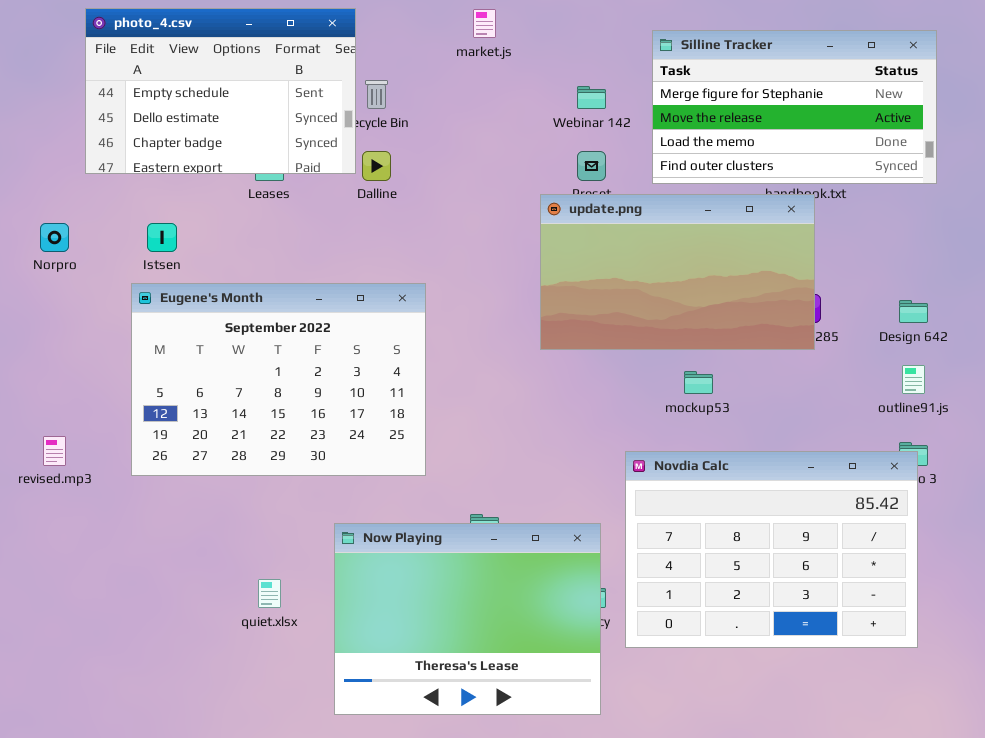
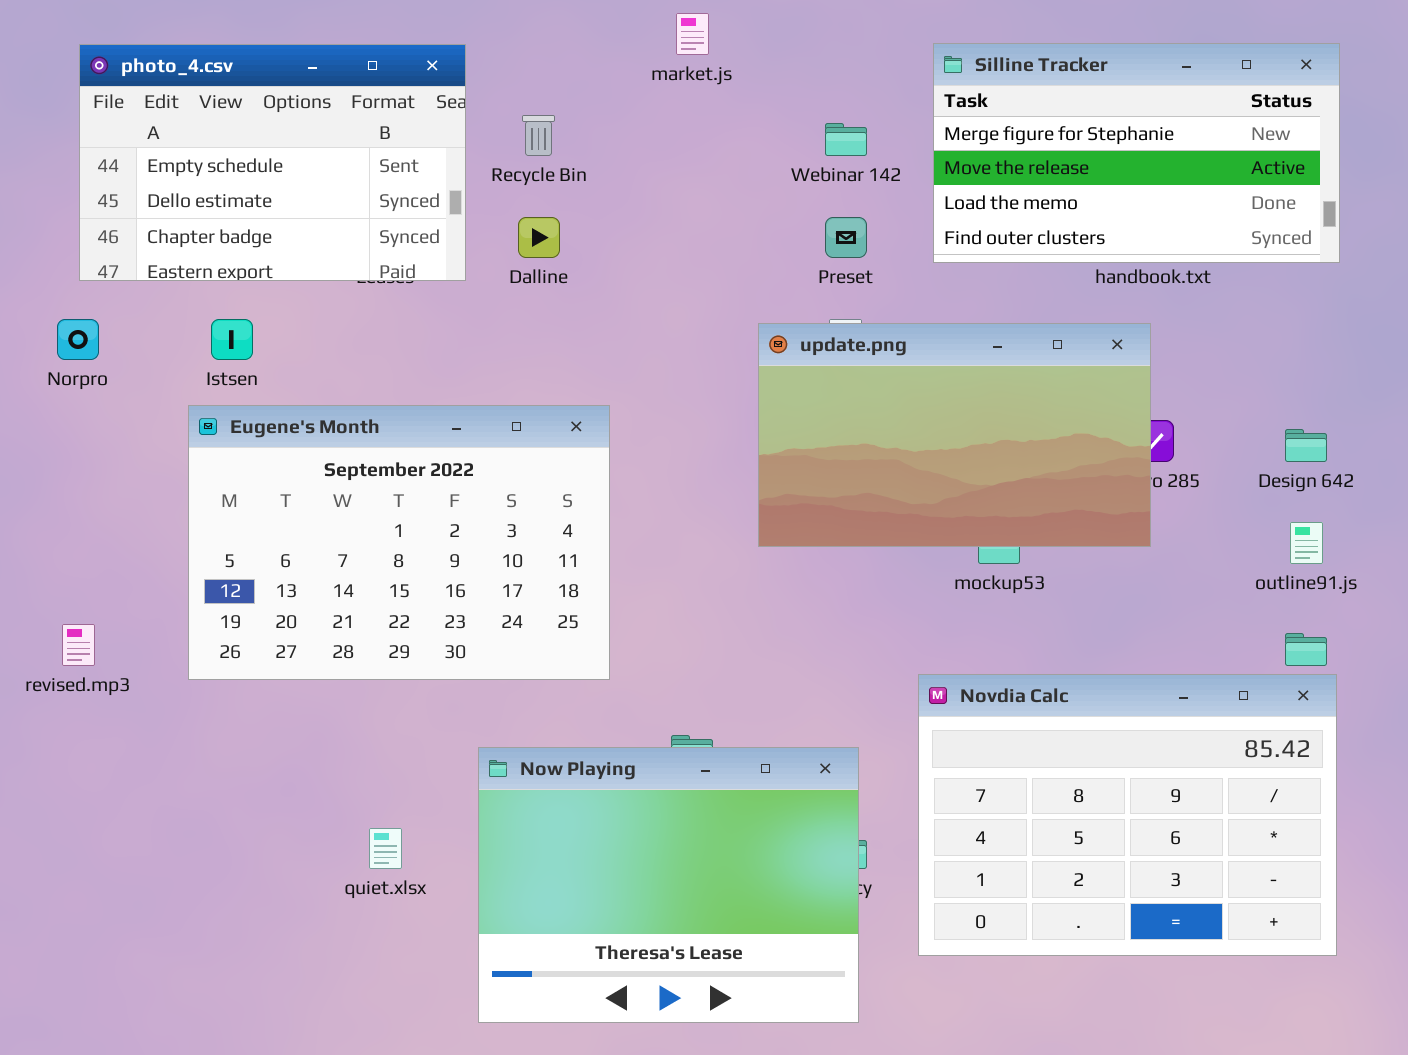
photo_4.csv: [85,8,356,174] -> [79,44,466,281], moved
update.png: [540,194,815,350] -> [758,323,1151,547], moved
Novdia Calc: [625,451,918,648] -> [918,674,1337,956], moved

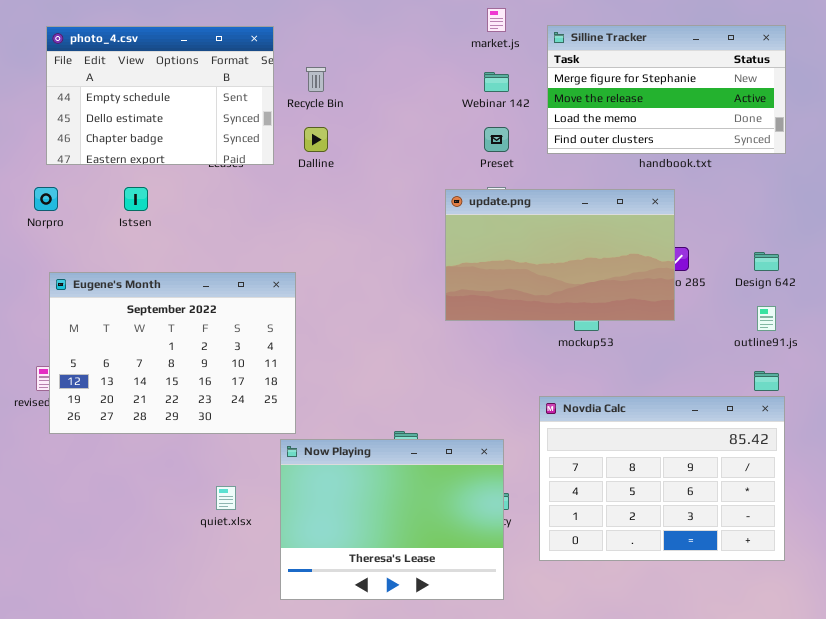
market.js: [676,13,709,55] -> [487,8,506,32], moved
Eugene's Month: [188,405,610,680] -> [49,272,296,434], moved

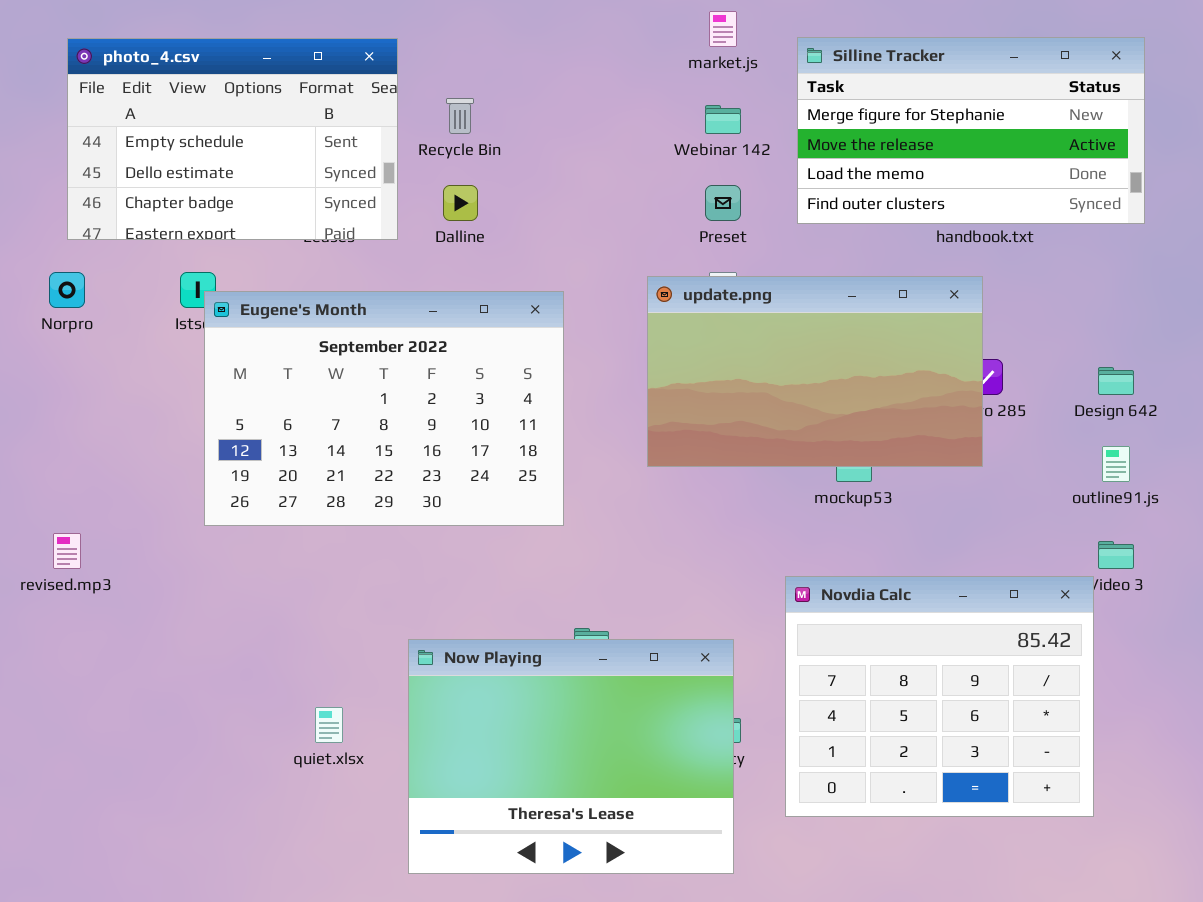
Eugene's Month: [49,272,296,434] -> [204,291,564,526], moved
Novdia Calc: [539,396,785,561] -> [785,576,1094,817], resized

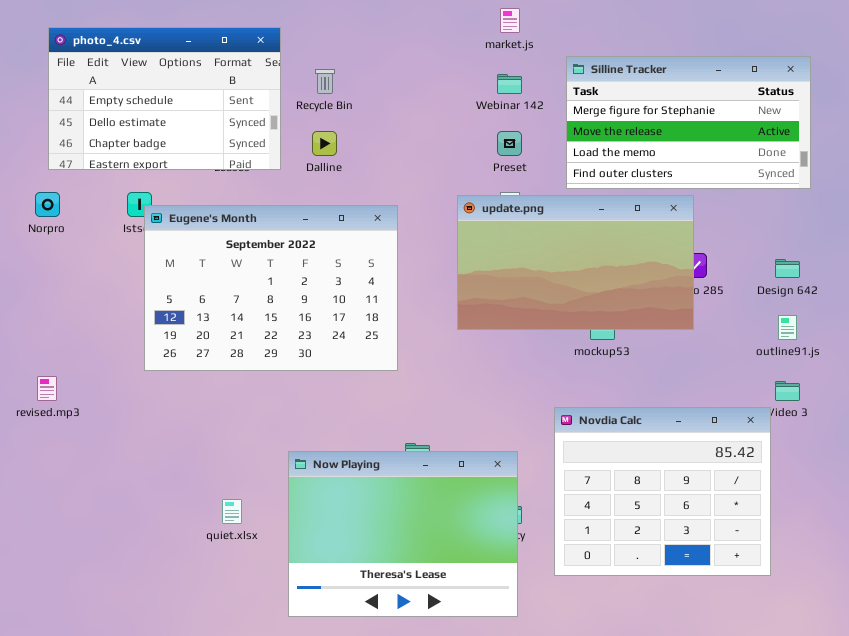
Silline Tracker: [797,37,1145,224] -> [566,56,811,189], moved

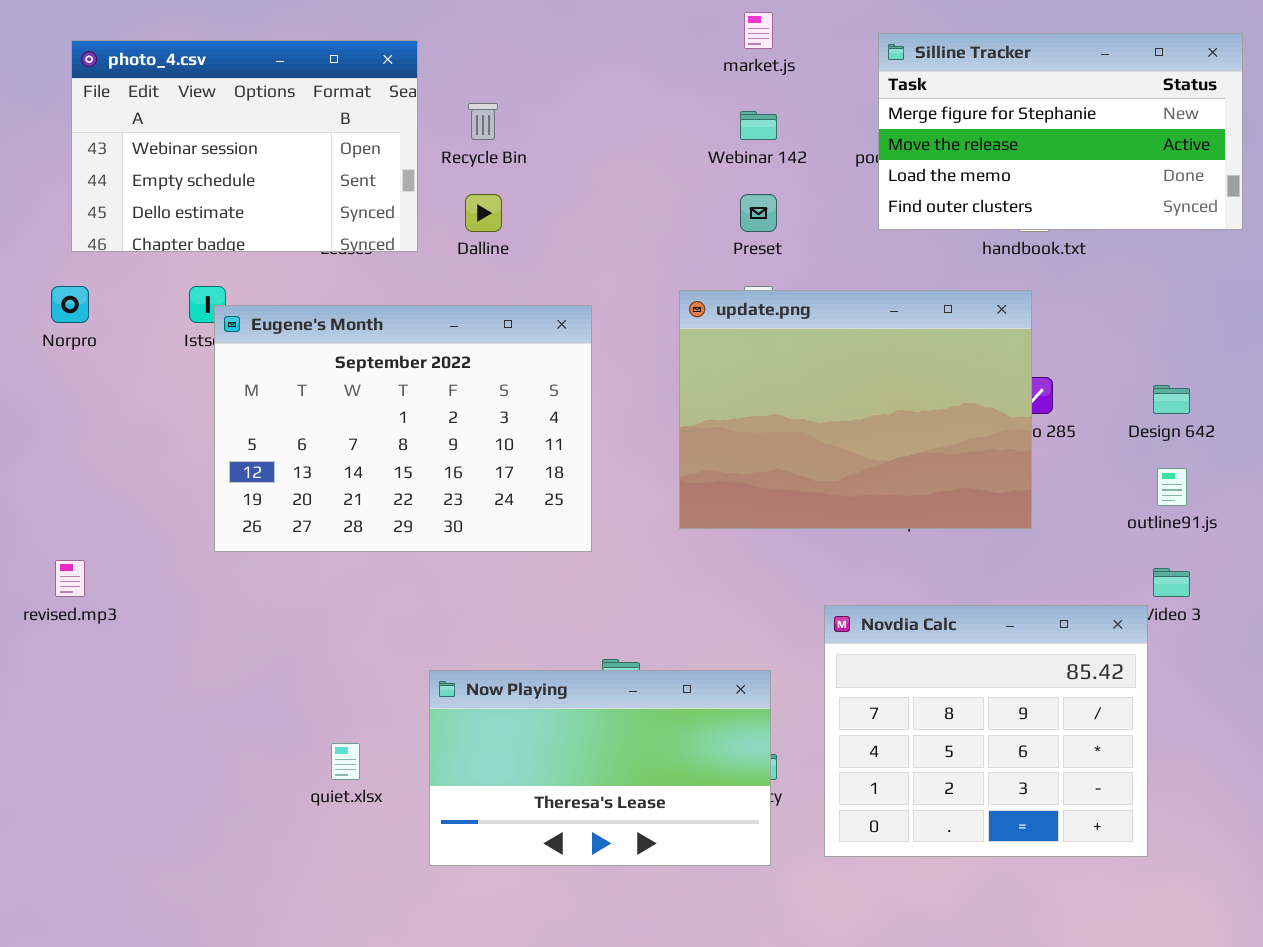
photo_4.csv: [48,27,281,170] -> [71,40,418,252], scrolled up 1 row
Silline Tracker: [566,56,811,189] -> [878,33,1243,230], moved
update.png: [457,195,694,330] -> [679,290,1032,529], resized
Now Playing: [288,451,518,617] -> [429,670,771,866], resized

